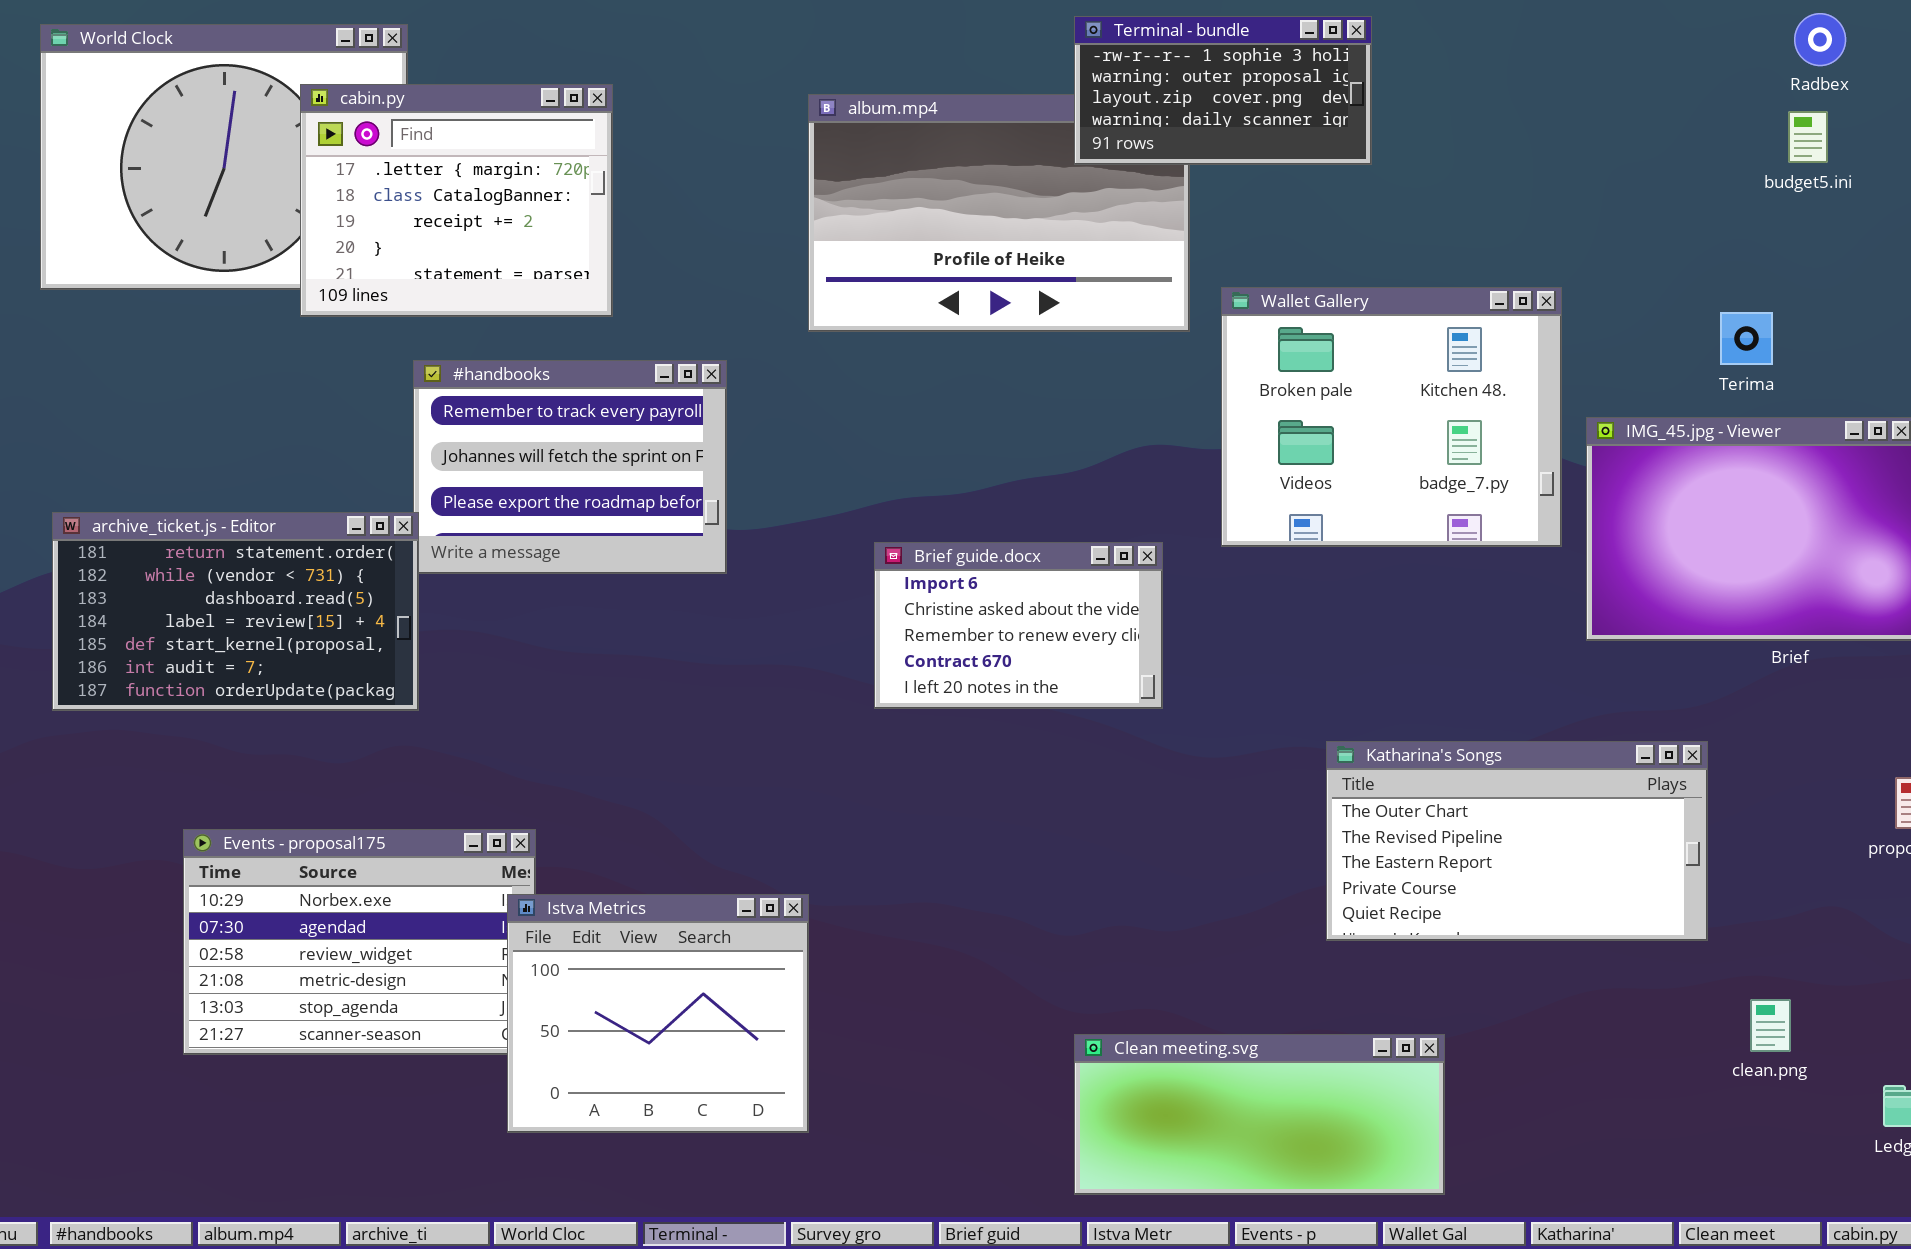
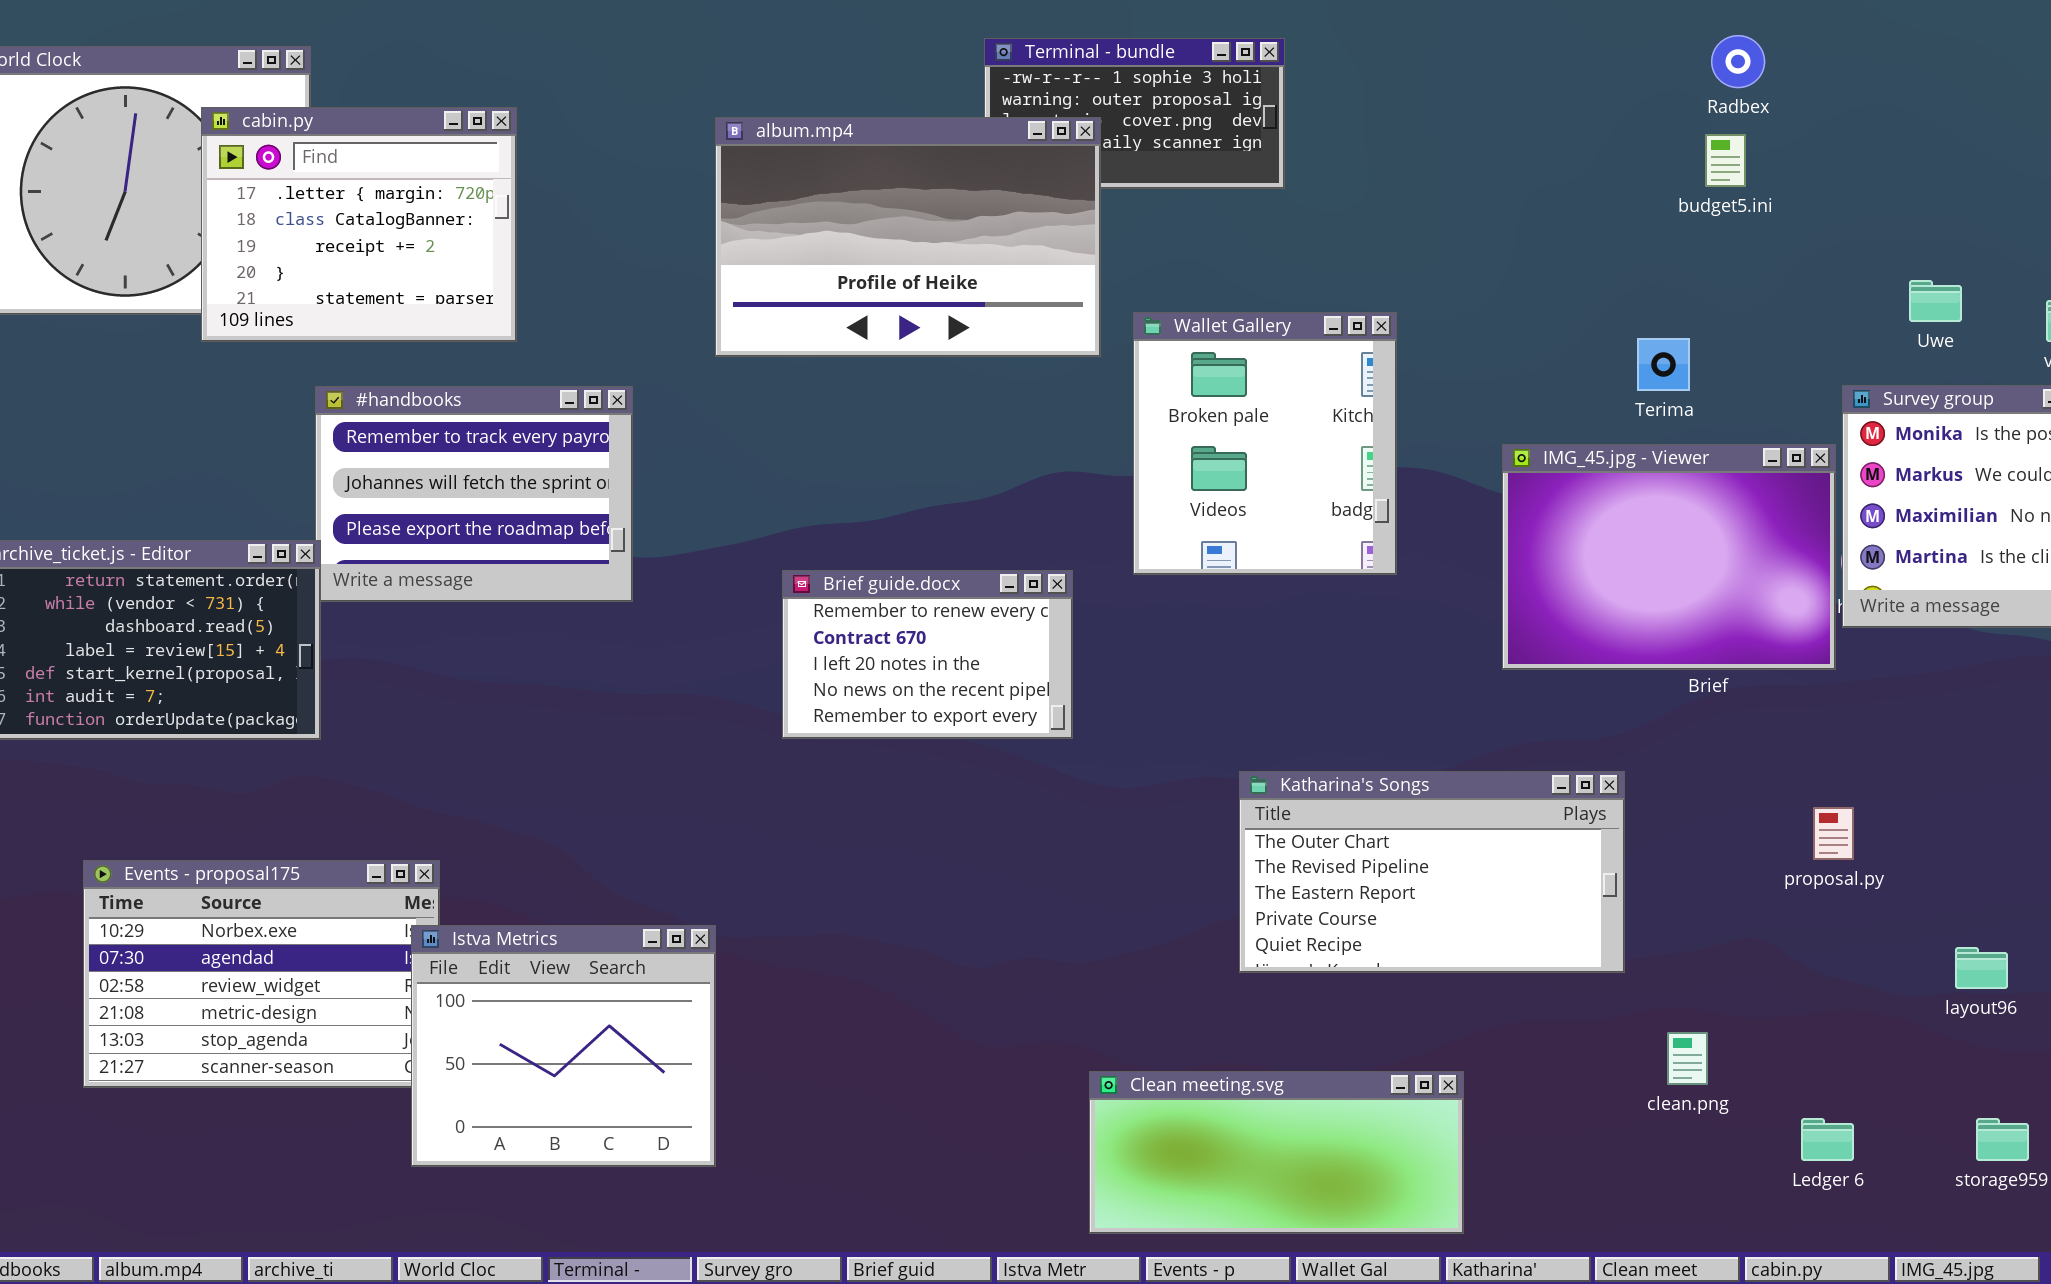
album.mp4: [808,94,1190,332] -> [715,117,1101,357], raised
Wallet Gallery: [1221,287,1562,547] -> [1133,312,1397,575], resized
Brief guide.docx: [874,542,1163,709] -> [782,570,1073,739], scrolled down 2 rows
Clean meeting.svg: [1074,1034,1445,1195] -> [1089,1071,1464,1234], moved

